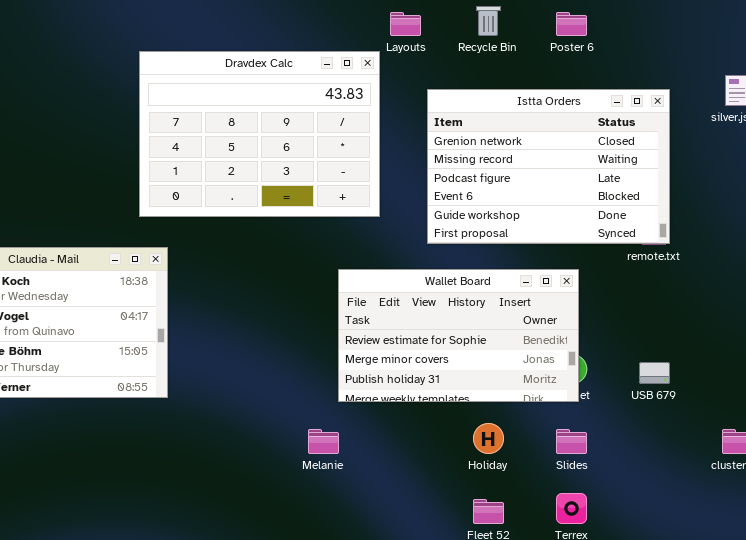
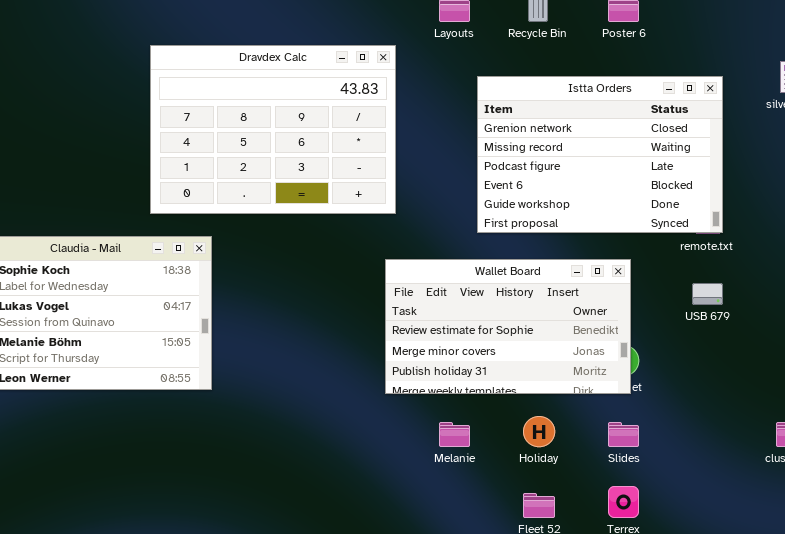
Dravdex Calc: [139,51,380,217] -> [150,45,396,214], moved
USB 679: [639,362,670,384] -> [692,283,723,305], moved
Melanie: [308,429,339,454] -> [439,422,470,447], moved

